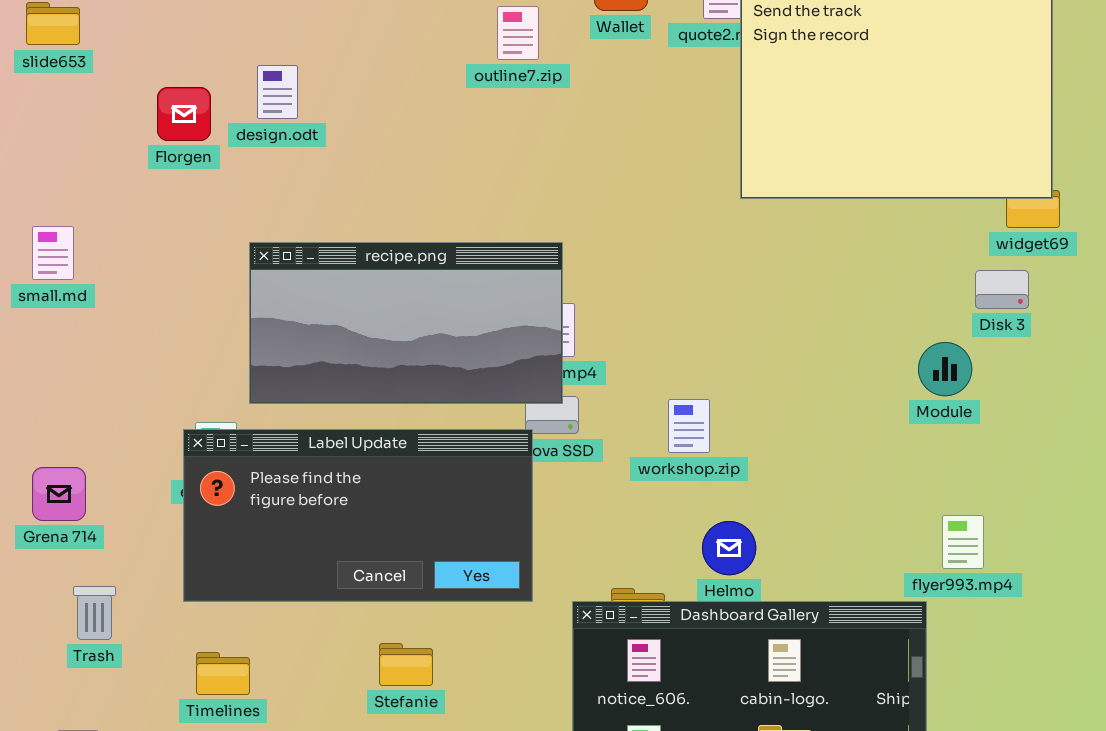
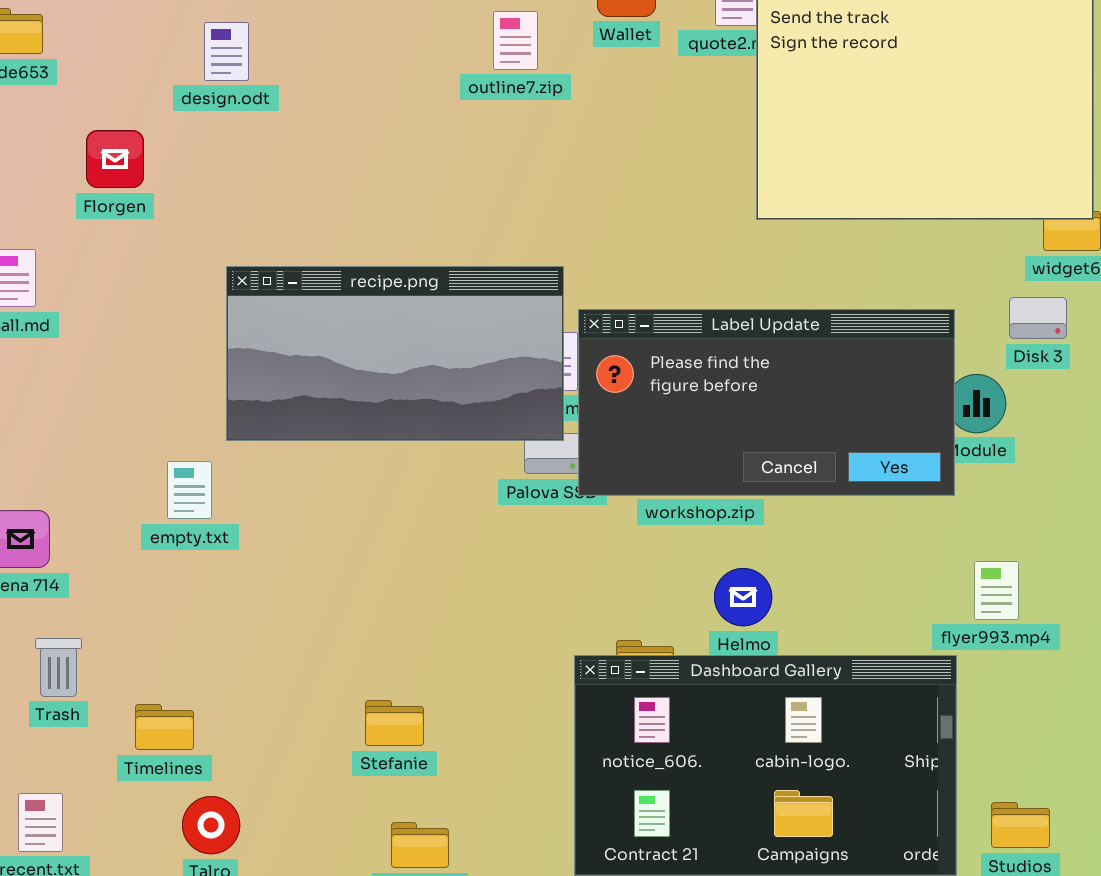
design.odt: [257,65,298,119] -> [204,22,249,81], moved
Florgen: [157,87,211,141] -> [86,130,144,188], moved
Label Update: [183,429,533,602] -> [578,309,955,496], moved
Timelines: [196,652,250,695] -> [135,704,194,750], moved

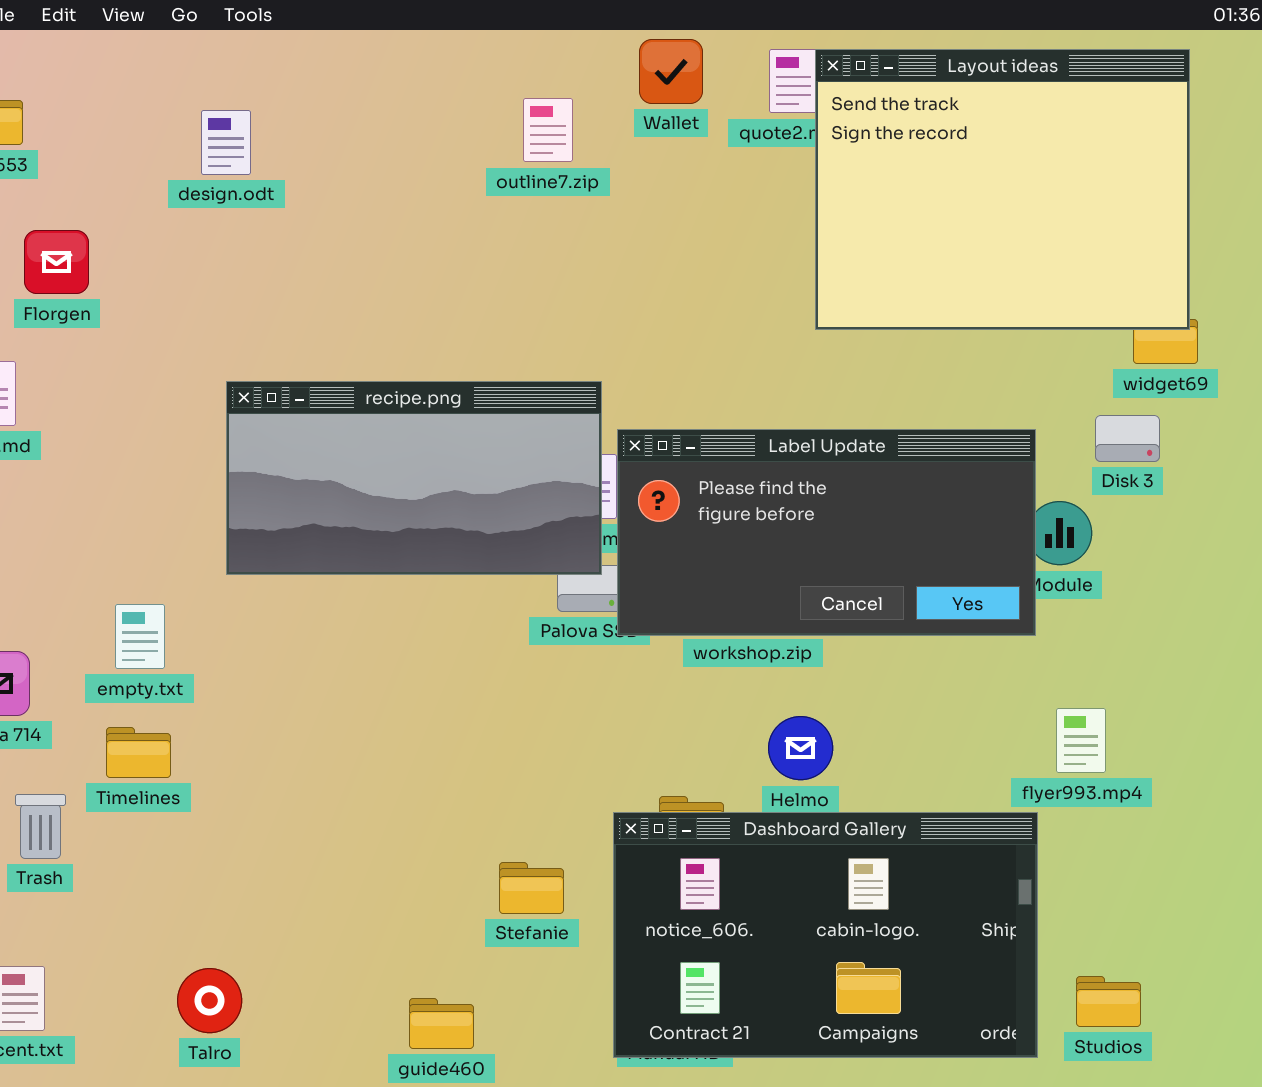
Florgen: [86,130,144,188] -> [24,230,89,294], moved
empty.txt: [167,461,212,519] -> [115,604,165,669], moved
Stefanie: [365,700,424,746] -> [499,862,564,914], moved
Timelines: [135,704,194,750] -> [106,727,171,778], moved

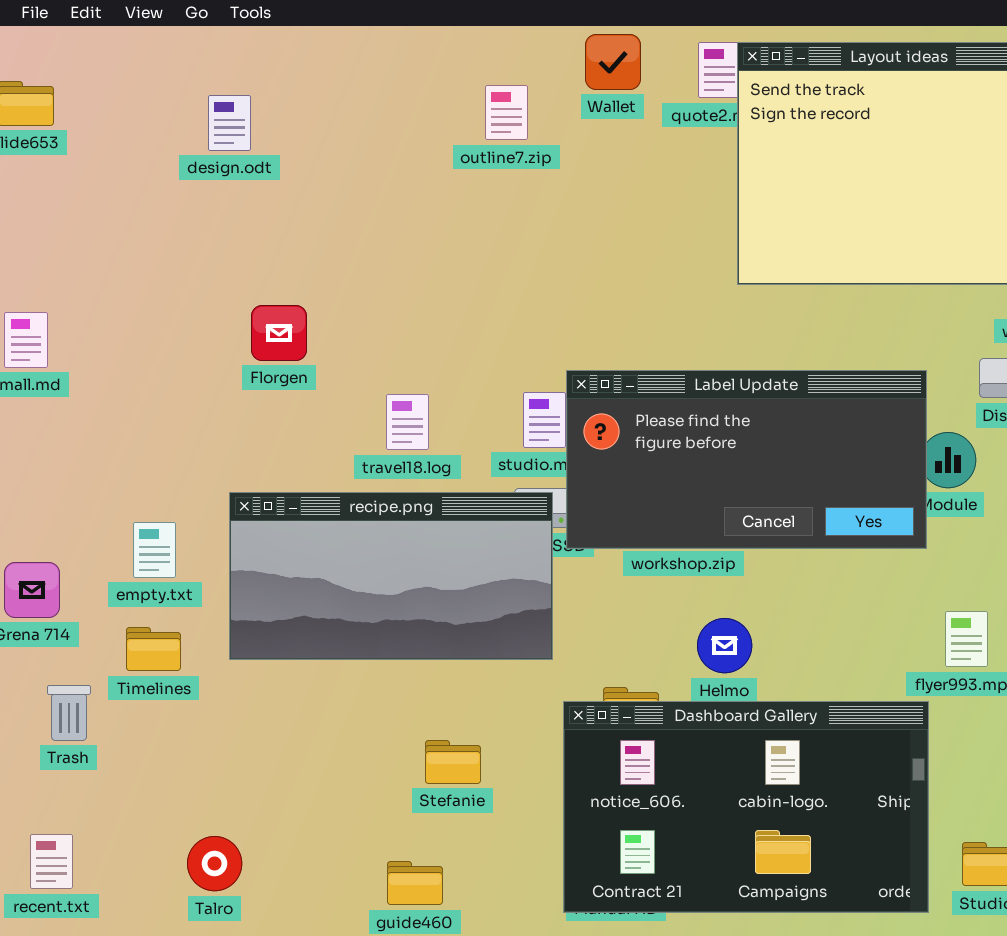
Florgen: [24,230,89,294] -> [251,305,307,361], moved
recipe.png: [226,381,602,575] -> [229,492,553,660], moved
Stefanie: [499,862,564,914] -> [425,740,481,784], moved

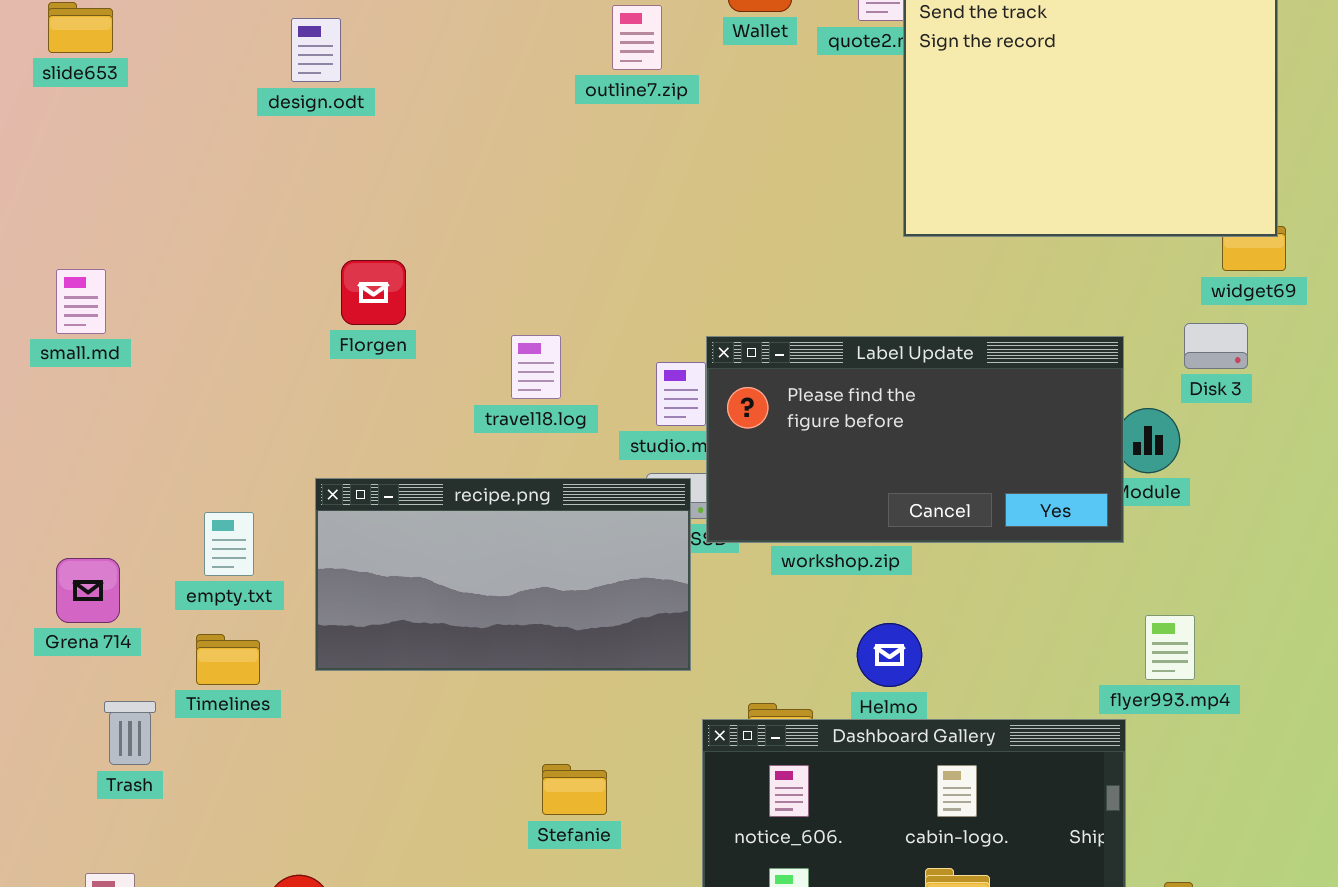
travel18.log: [386,394,429,450] -> [511,335,561,399], moved

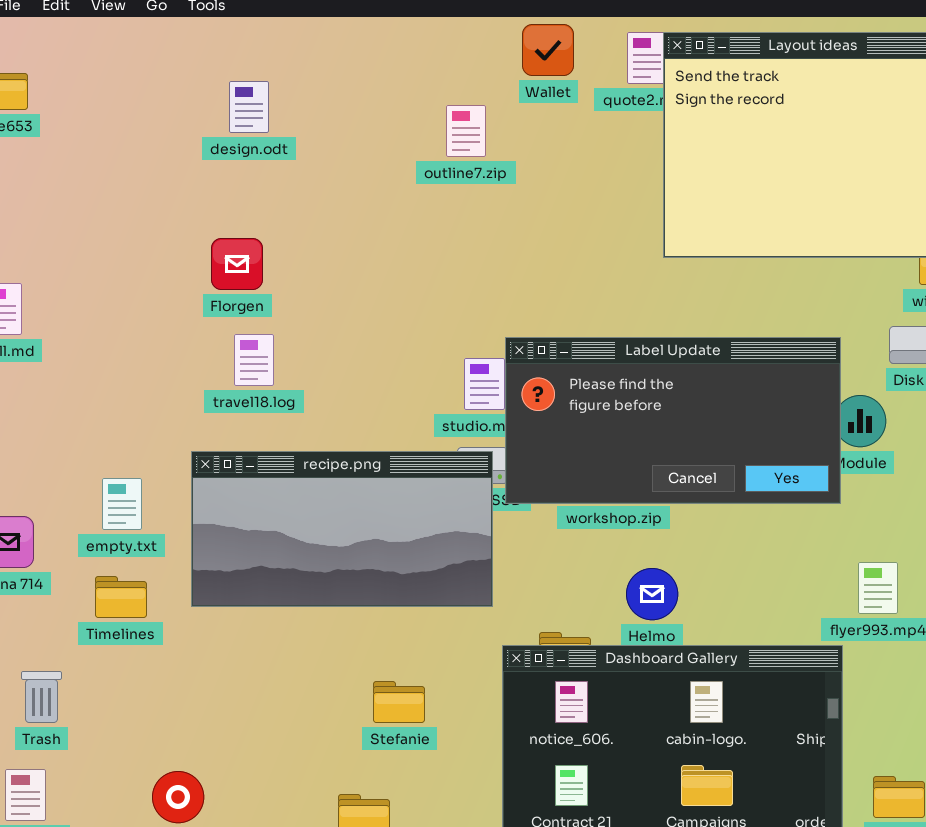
outline7.zip: [612,5,662,70] -> [446,105,486,157], moved
design.odt: [291,18,341,82] -> [229,81,269,133], moved
Florgen: [341,260,406,325] -> [211,238,263,290], moved
travel18.log: [511,335,561,399] -> [234,334,274,386], moved
Trash: [104,701,156,765] -> [21,671,62,723], moved

